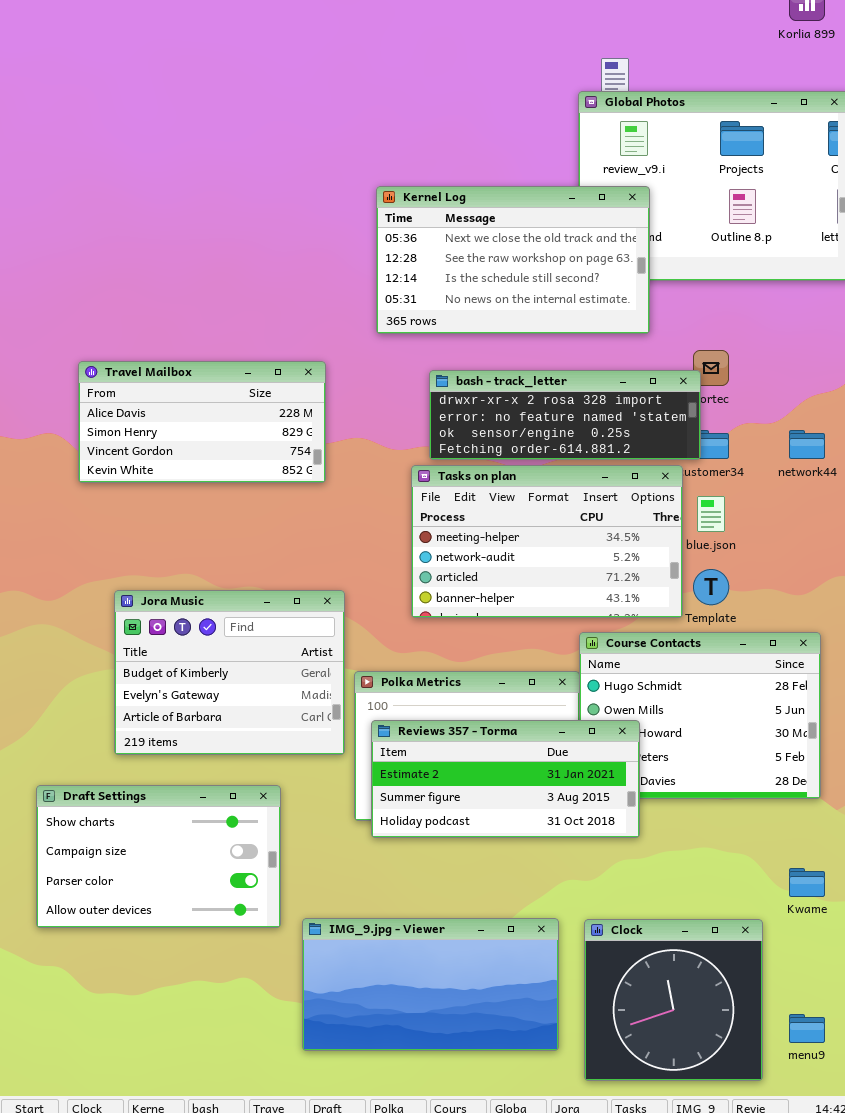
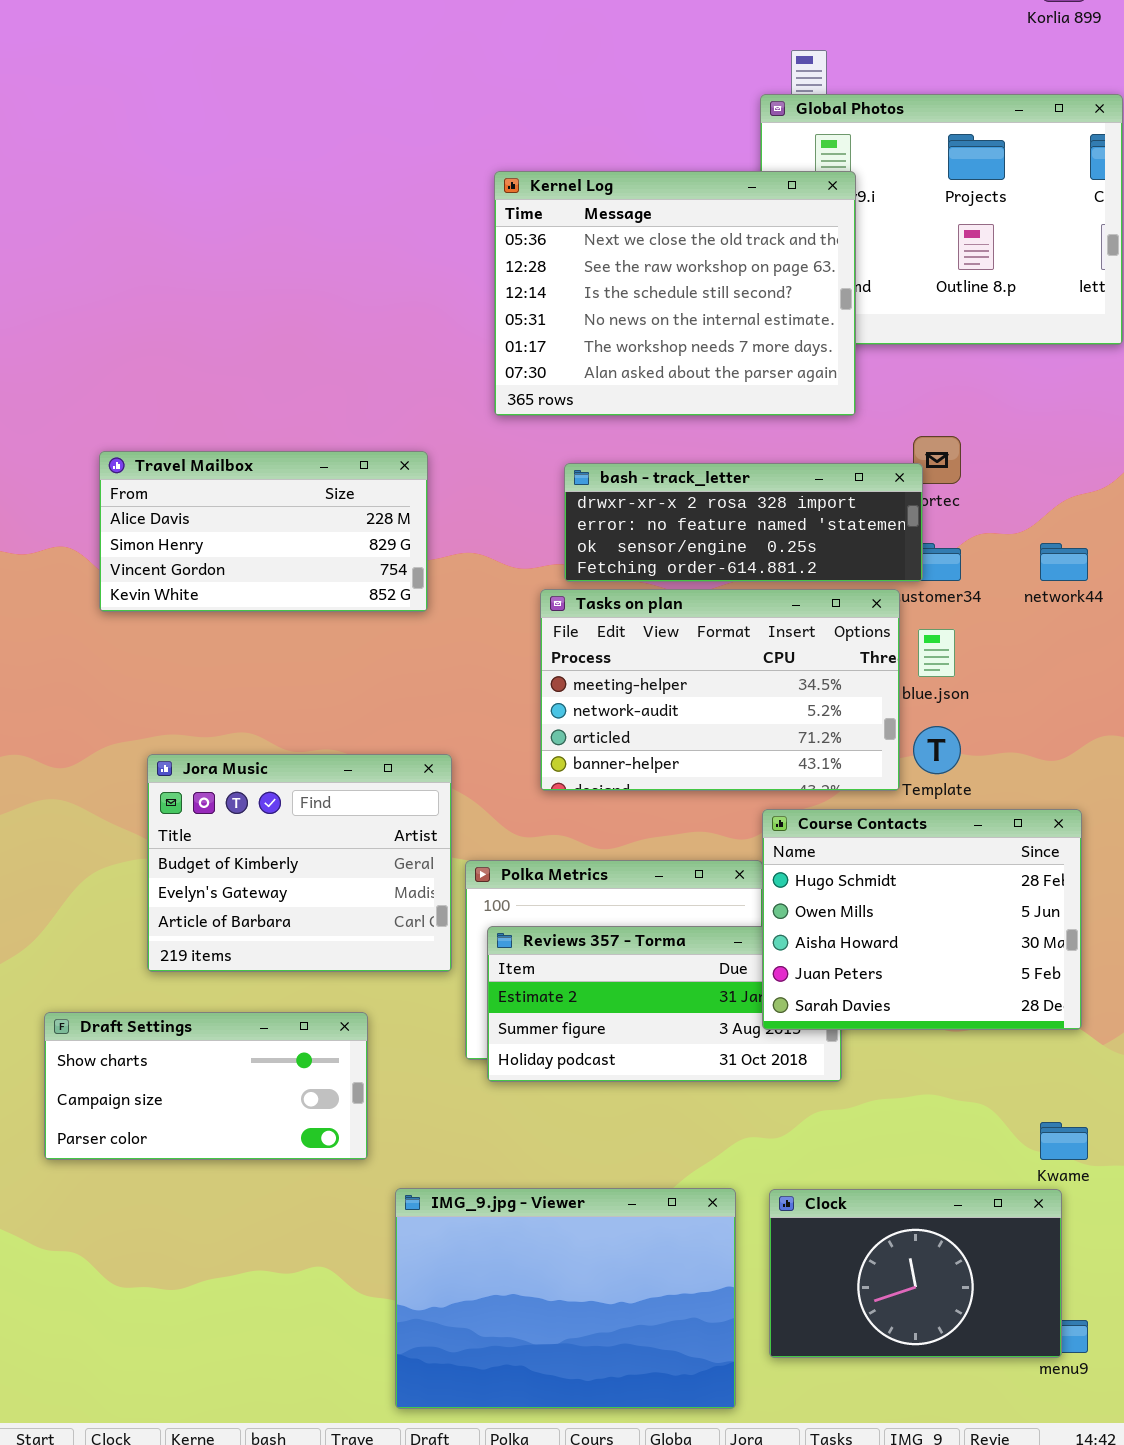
Kernel Log: [376,186,650,334] -> [494,171,856,416], resized
Course Contacts: [579,632,821,799] -> [762,809,1082,1030], raised
Draft Settings: [36,785,281,928] -> [44,1012,368,1160], resized
IMG_9.jpg - Viewer: [302,918,559,1051] -> [395,1188,736,1409], resized
Clock: [584,919,763,1081] -> [769,1189,1062,1358], resized

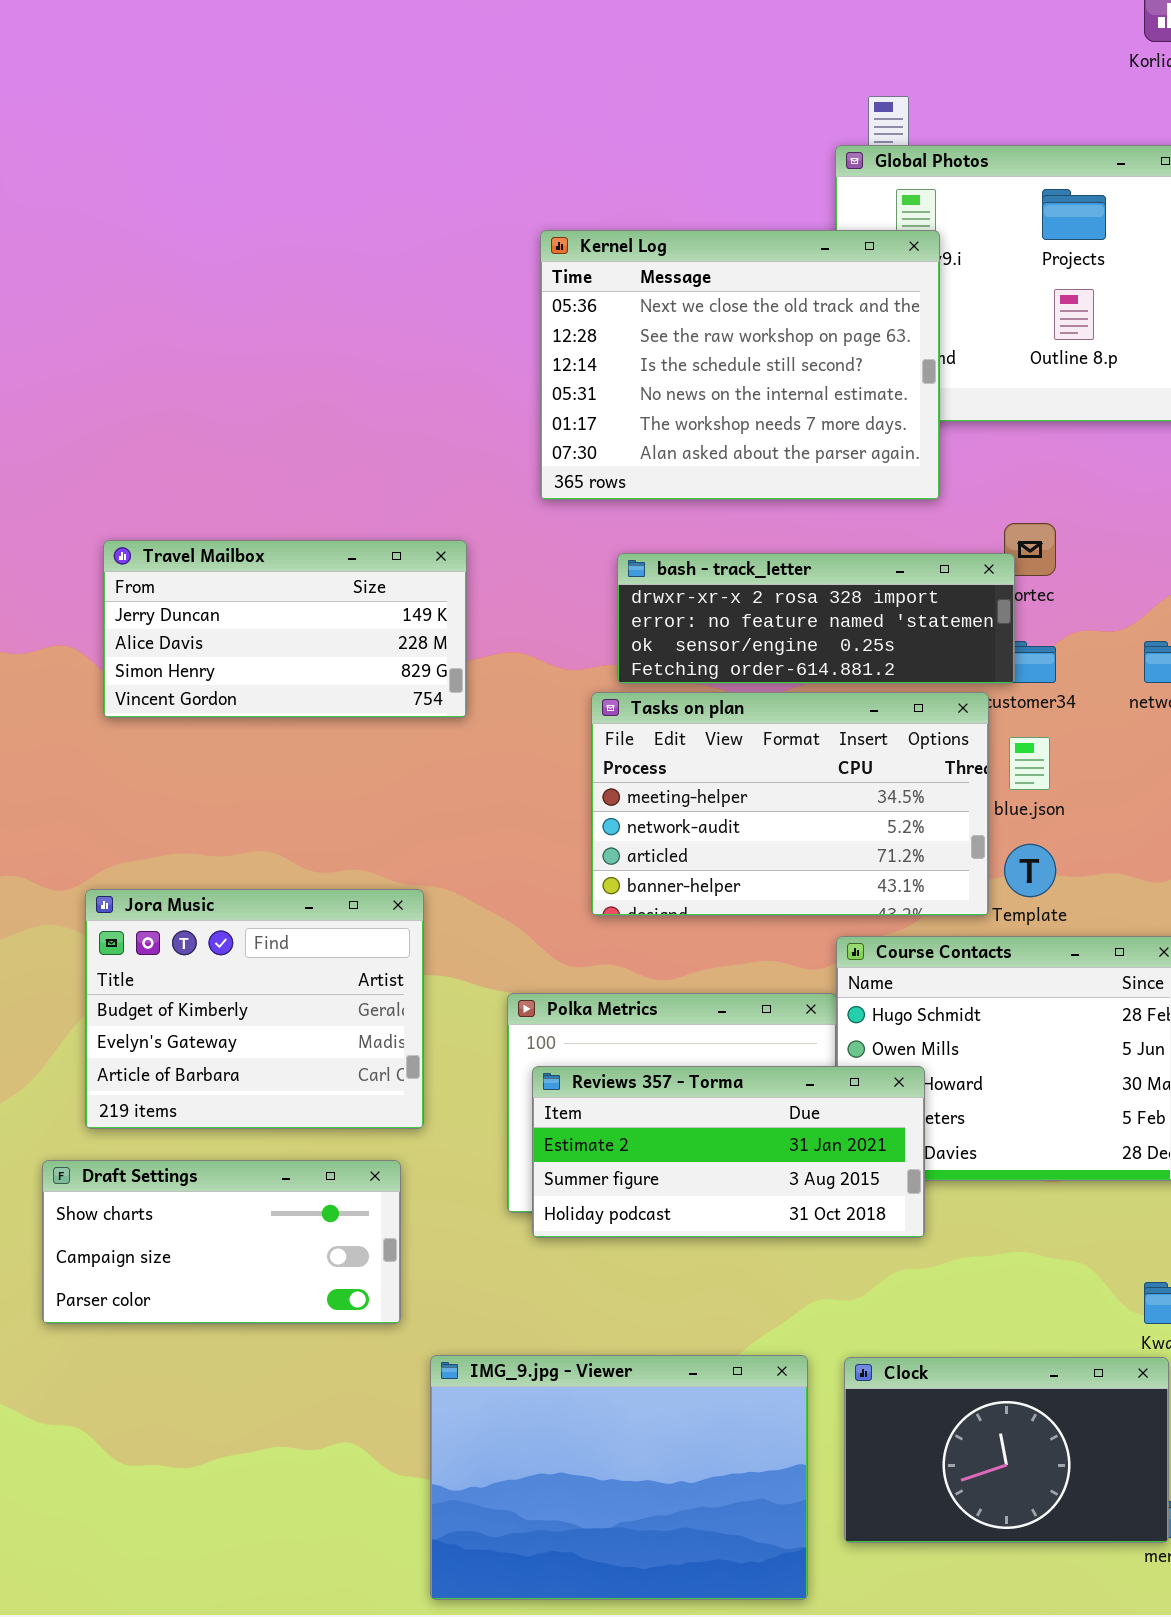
Travel Mailbox: [99,451,428,612] -> [103,540,467,718], scrolled up 1 row
Jora Music: [147,754,452,972] -> [85,889,424,1129], moved
Reviews 357 - Torma: [487,926,842,1082] -> [532,1066,925,1238], raised

